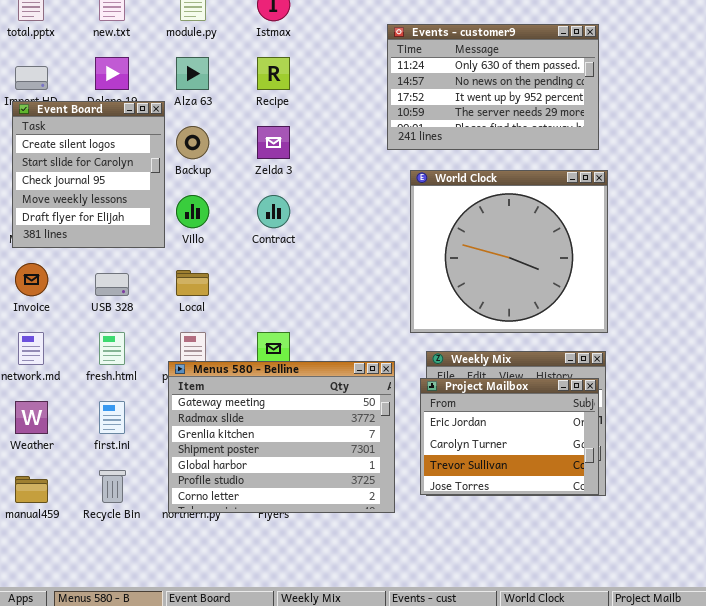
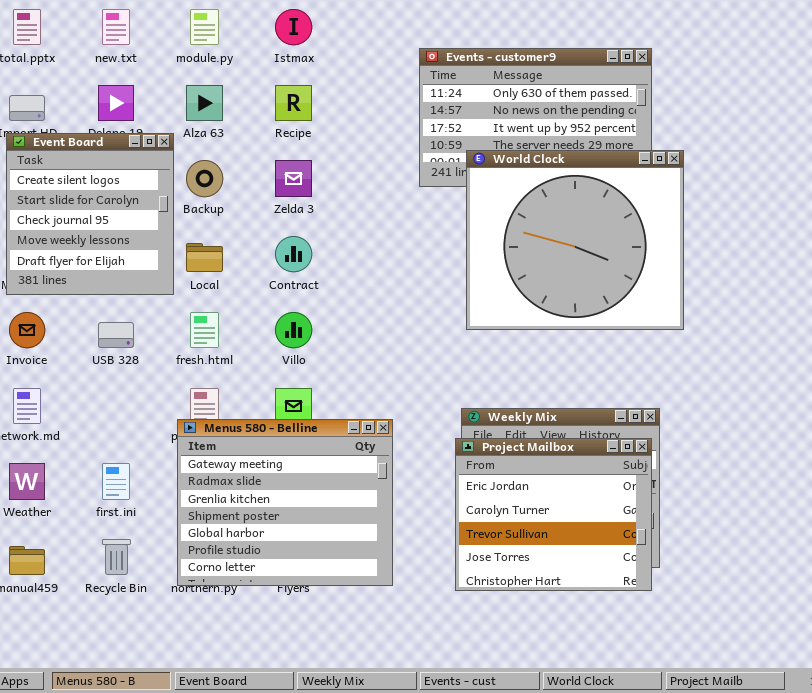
World Clock: [410,170,608,333] -> [466,150,684,330], moved
Villo: [176,195,209,228] -> [275,312,312,348], moved
Local: [176,270,209,296] -> [186,243,223,272], moved
fresh.html: [99,332,125,365] -> [190,312,219,348], moved
Menus 580 - Belline: [168,361,395,513] -> [177,419,393,586], resized
Project Mailbox: [420,378,599,495] -> [455,438,652,591], resized

